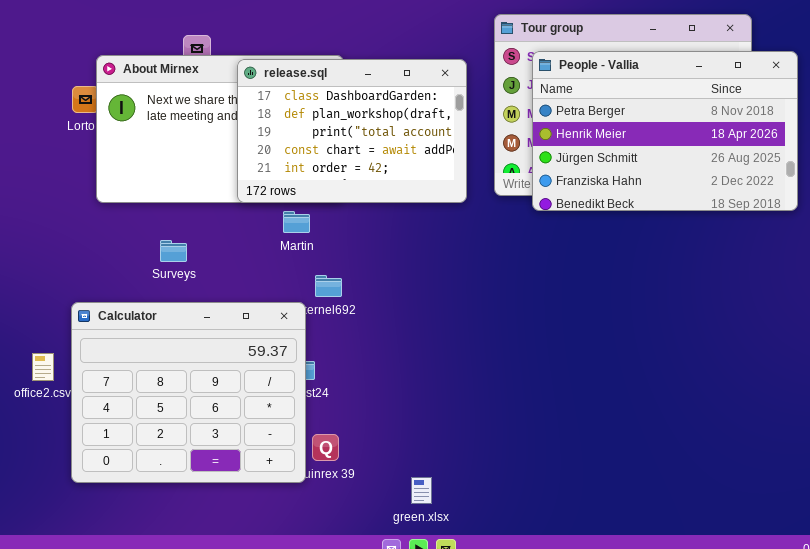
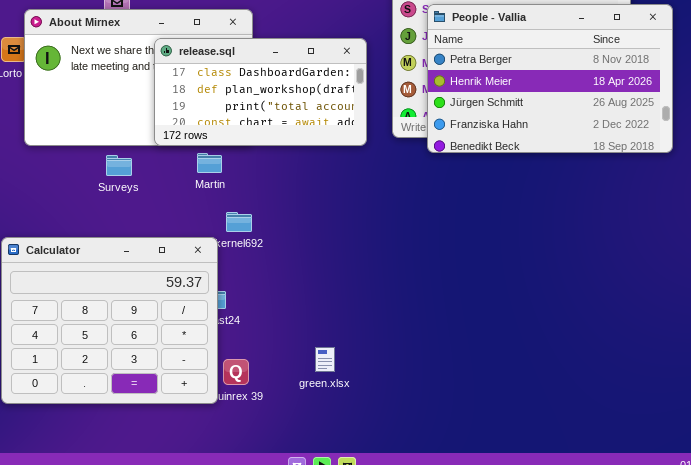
release.sql: [237,59,467,203] -> [154,38,367,146], resized
Surveys: [160,240,187,262] -> [106,155,132,176], moved
green.xlsx: [411,477,432,504] -> [315,347,335,372], moved

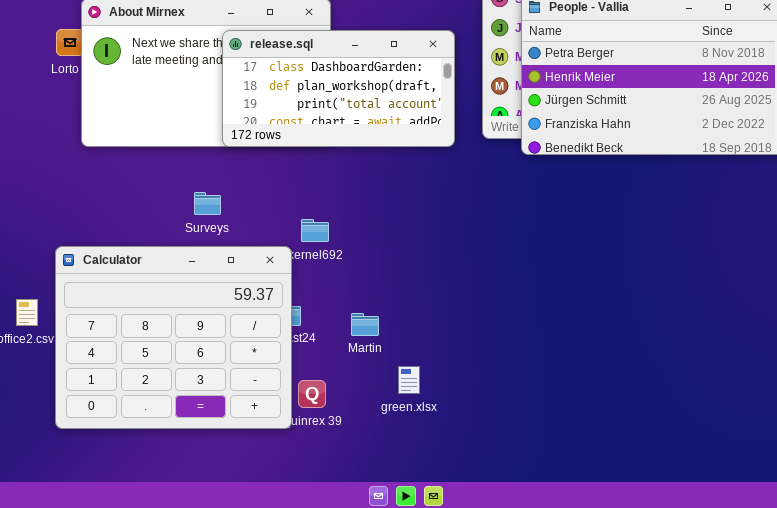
Martin: [197,153,222,173] -> [351,313,379,336], moved
Surveys: [106,155,132,176] -> [194,192,221,215], moved

